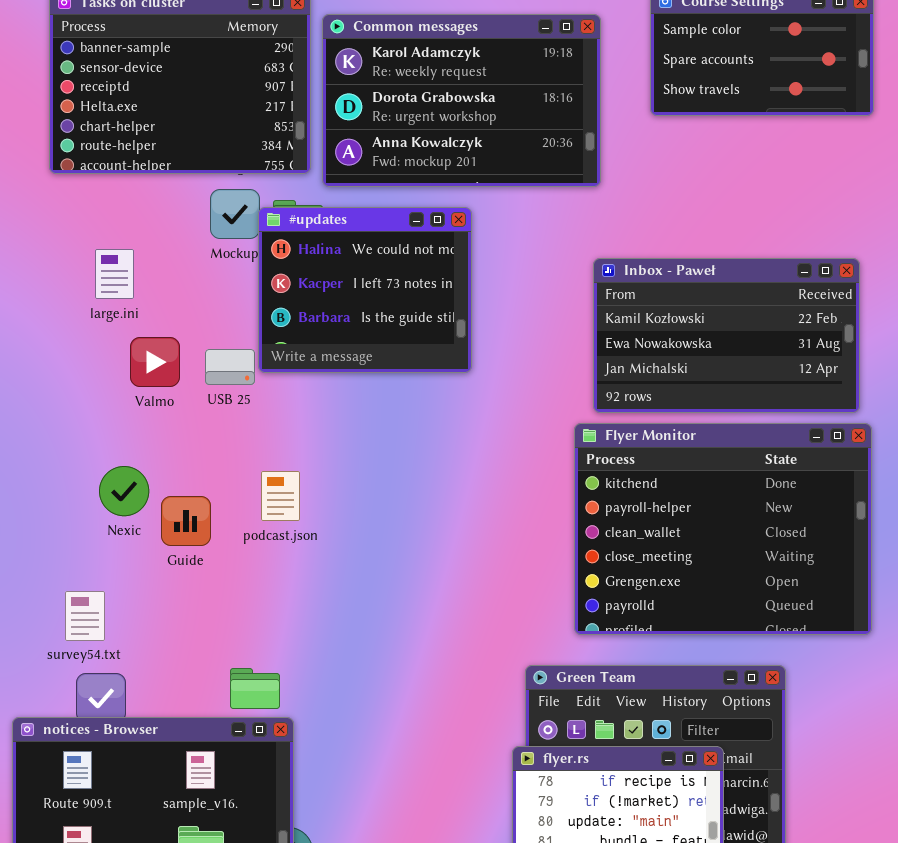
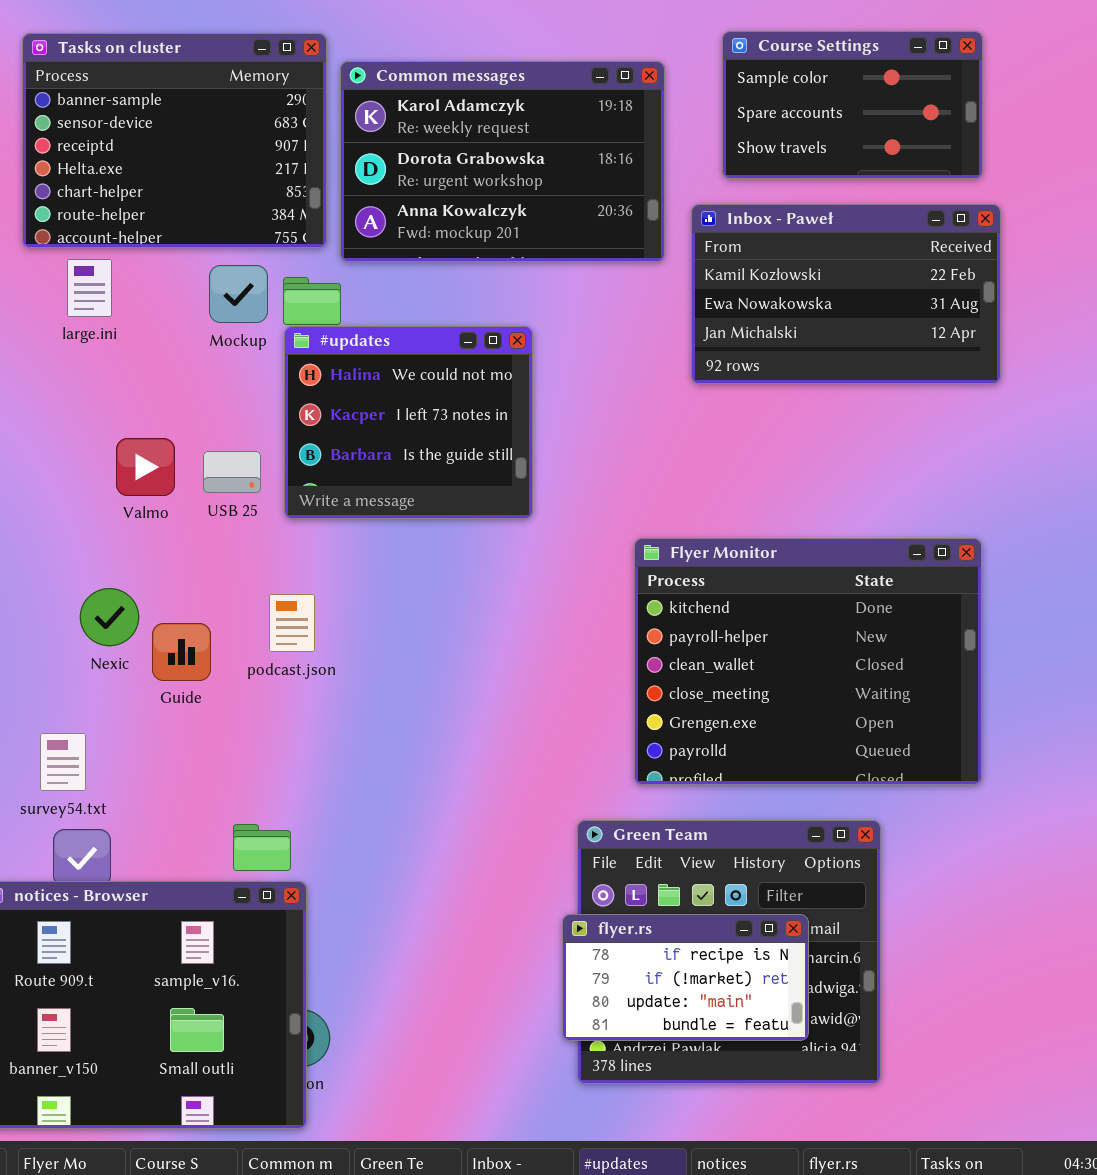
#updates: [258,207,472,373] -> [284,326,533,519], moved
large.ini: [95,249,134,299] -> [67,259,112,317], moved
Inbox - Paweł: [593,258,860,413] -> [691,204,1001,384], moved

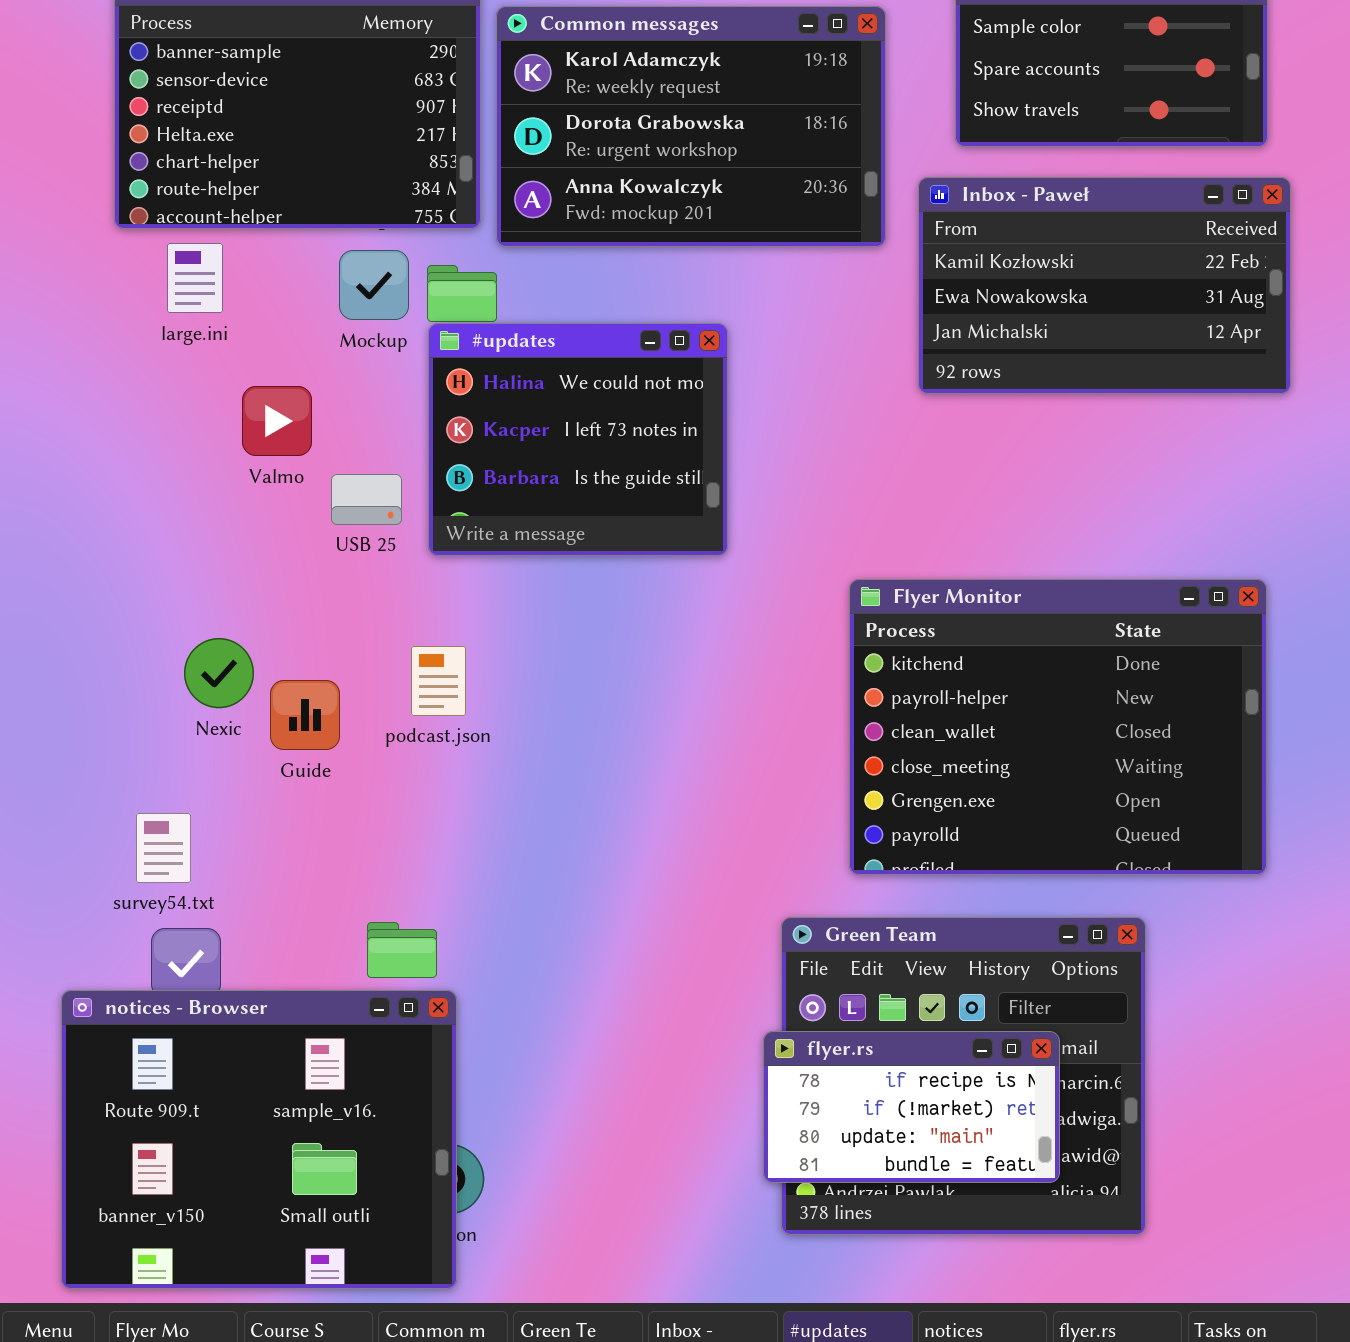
Valmo: [116,438,175,496] -> [242,386,312,456], moved

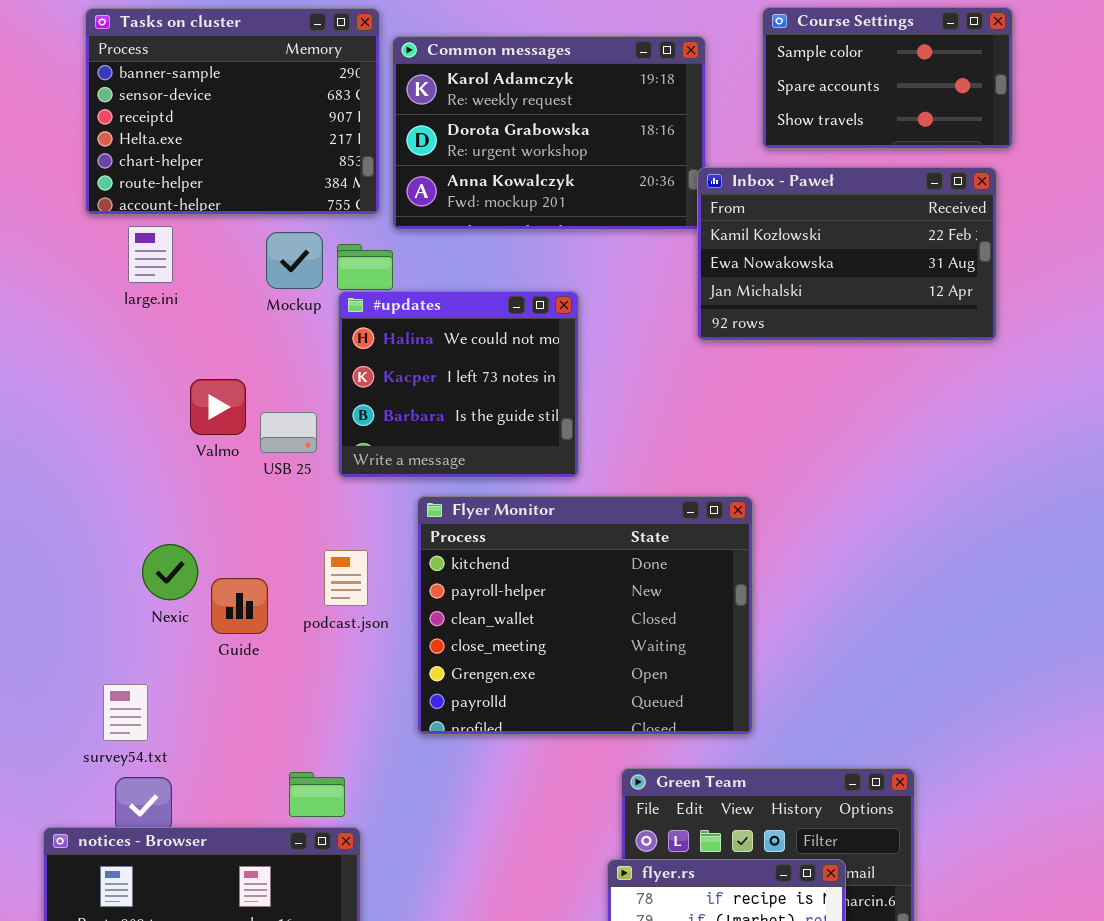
Inbox - Paweł: [918,177,1291,394] -> [697,167,997,341], moved
Valmo: [242,386,312,456] -> [190,379,246,435], moved
Flyer Monitor: [849,579,1267,875] -> [417,496,753,735], moved

